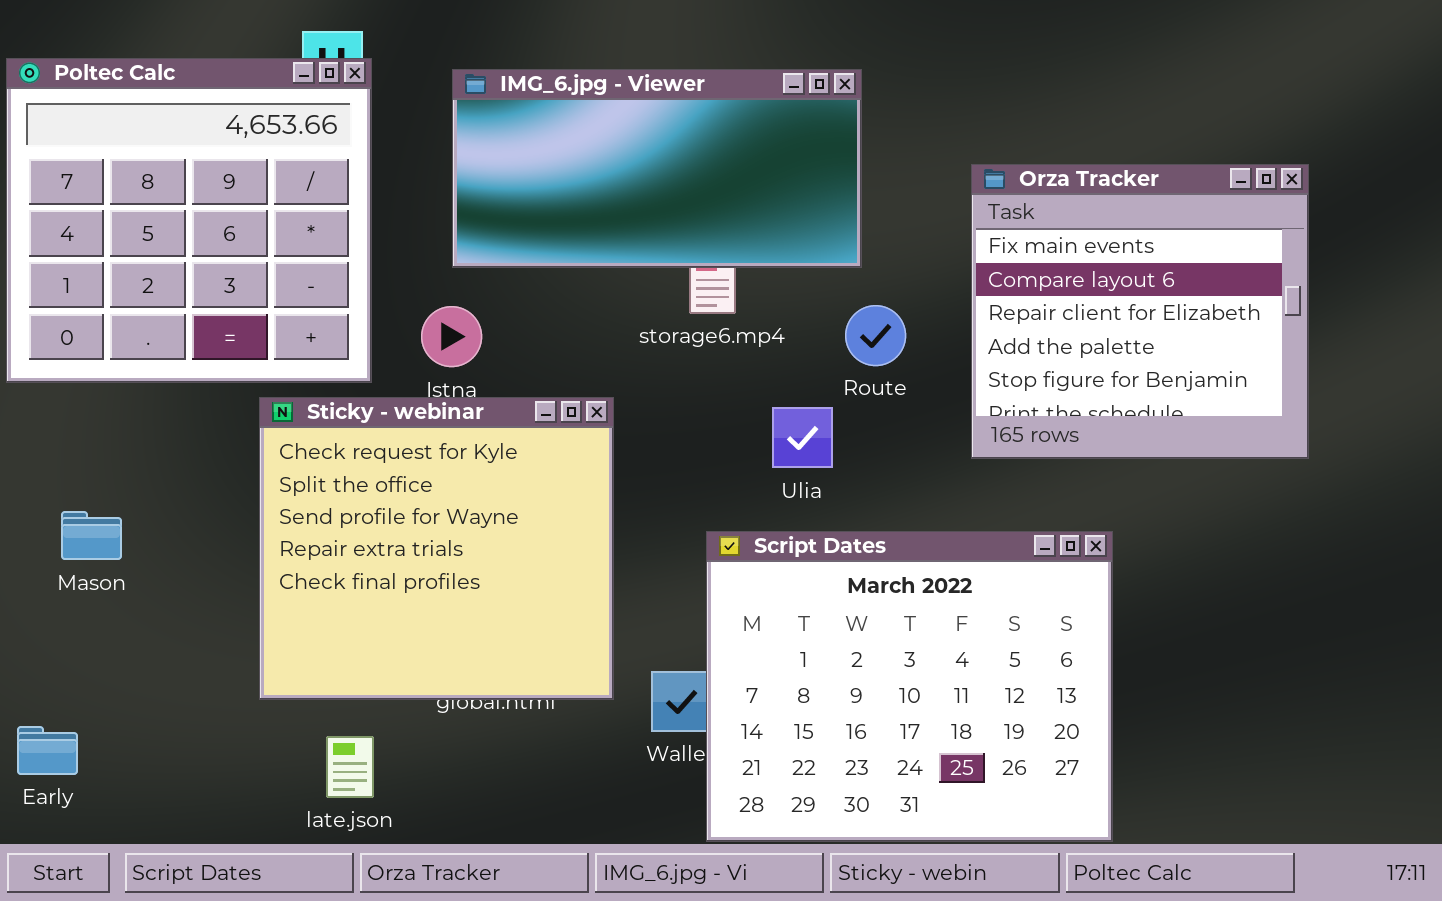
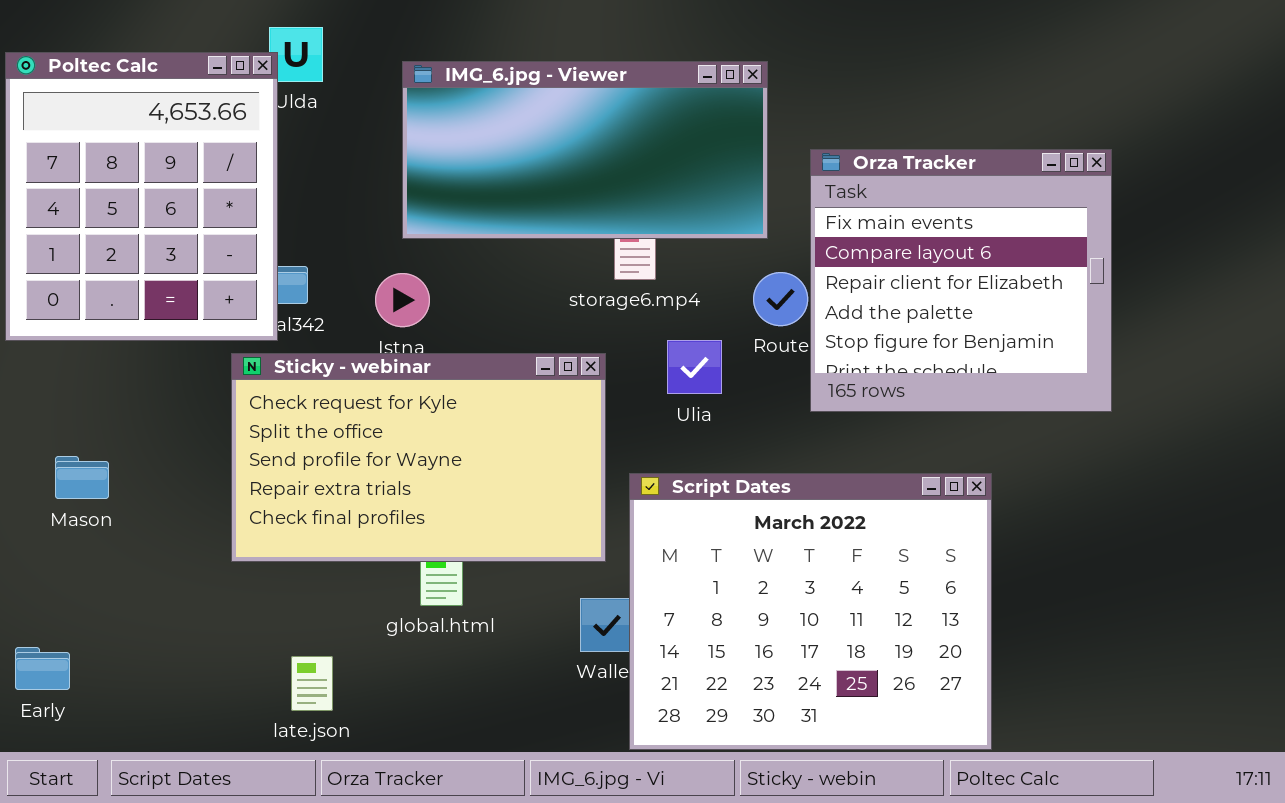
Poltec Calc: [6,58,372,383] -> [5,52,278,341], resized
Orza Tracker: [971,164,1309,459] -> [810,149,1112,412], moved
Sticky - webinar: [259,397,614,700] -> [231,353,606,562], resized
Ulia: [772,407,833,468] -> [667,340,722,394], moved

